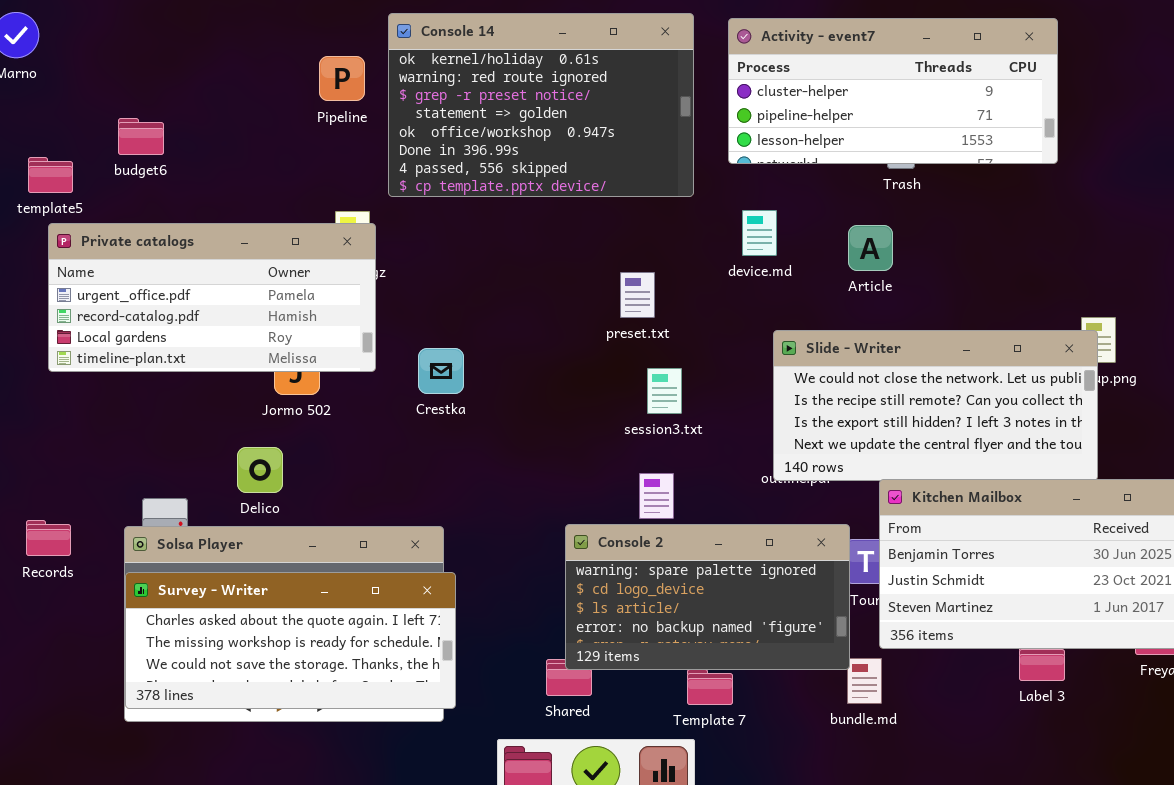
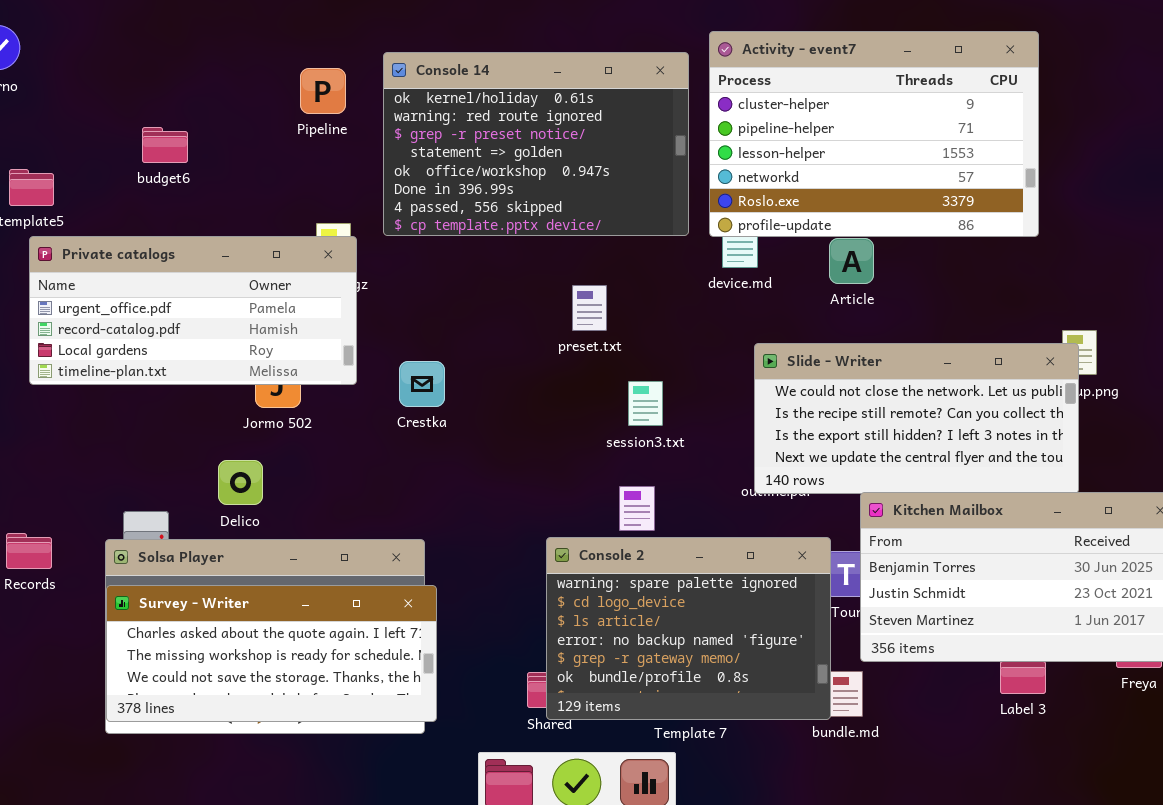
Console 14: [388,13,694,197] -> [383,52,689,236], moved
Activity - event7: [728,18,1058,164] -> [709,31,1039,237], resized
budget6: [118,118,164,155] -> [142,127,188,163], moved
preset.txt: [620,272,655,318] -> [572,285,607,331], moved
Console 2: [565,524,850,670] -> [546,537,831,720], resized

